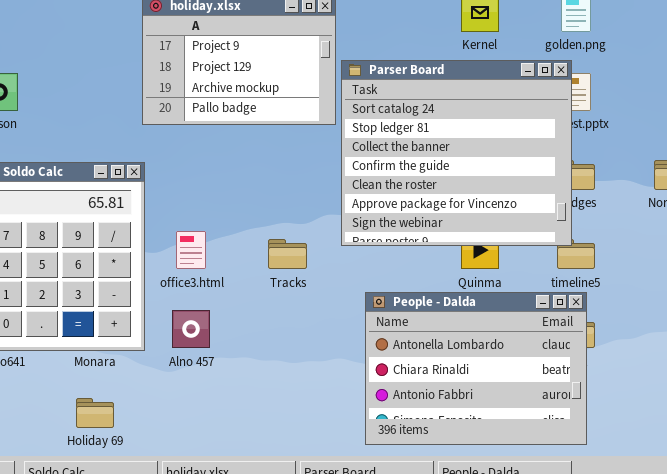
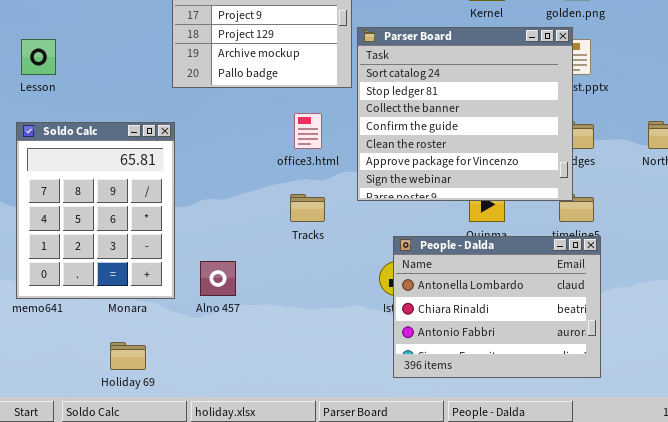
office3.html: [176,231,206,269] -> [294,113,322,149], moved
People - Dalda: [365,292,587,445] -> [393,236,601,378], moved

